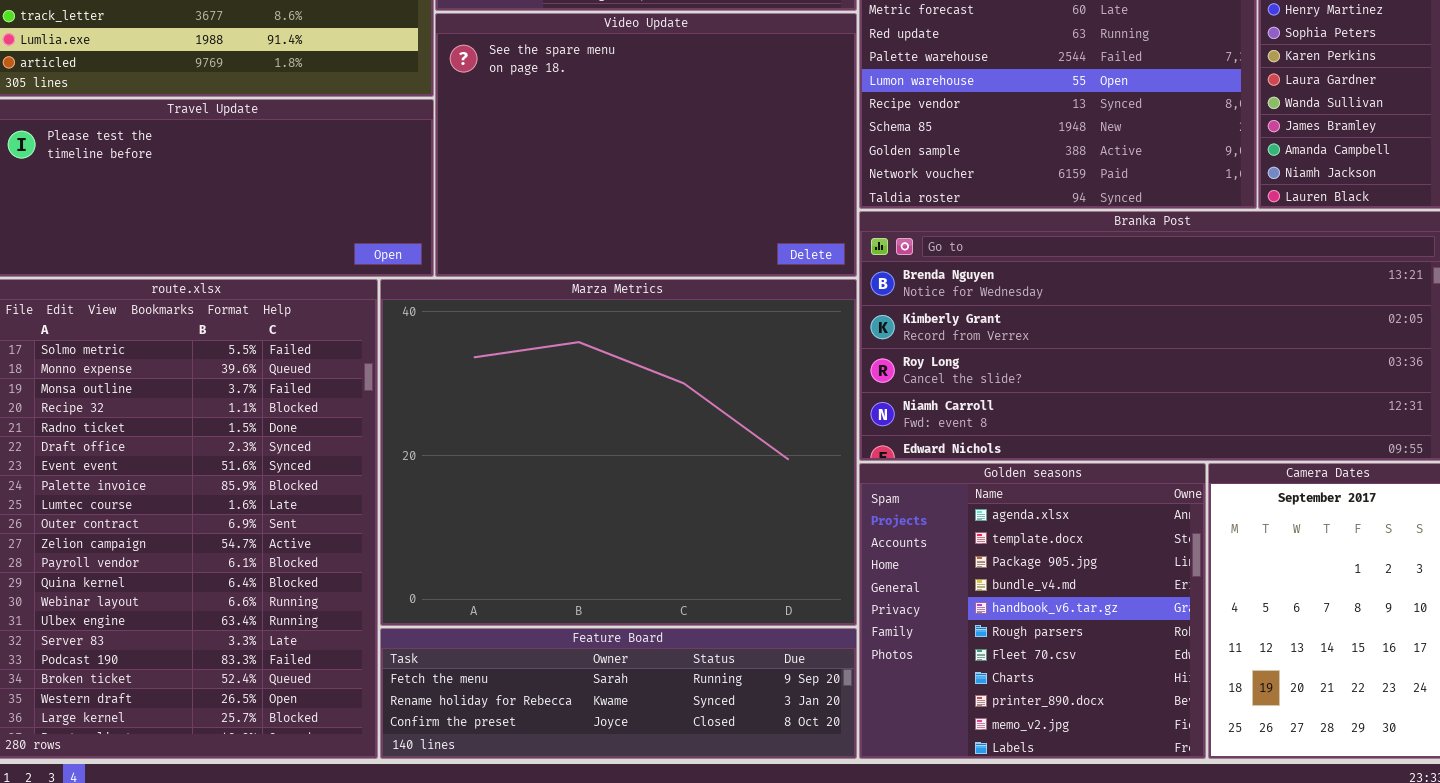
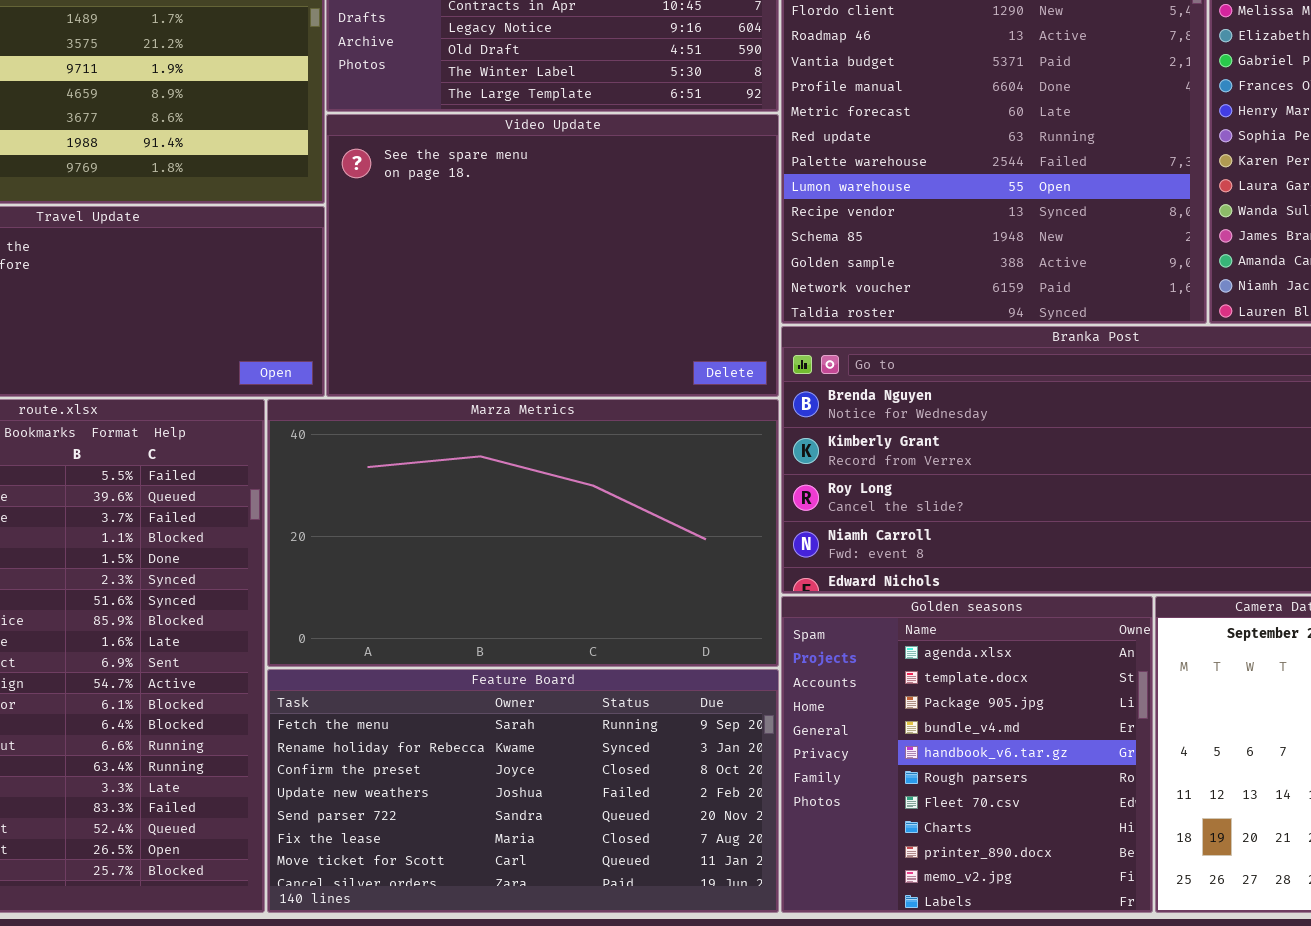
Marza Metrics: [380,279,857,626] -> [267,399,779,667], resized
Feature Board: [380,628,857,759] -> [267,669,779,913], resized

